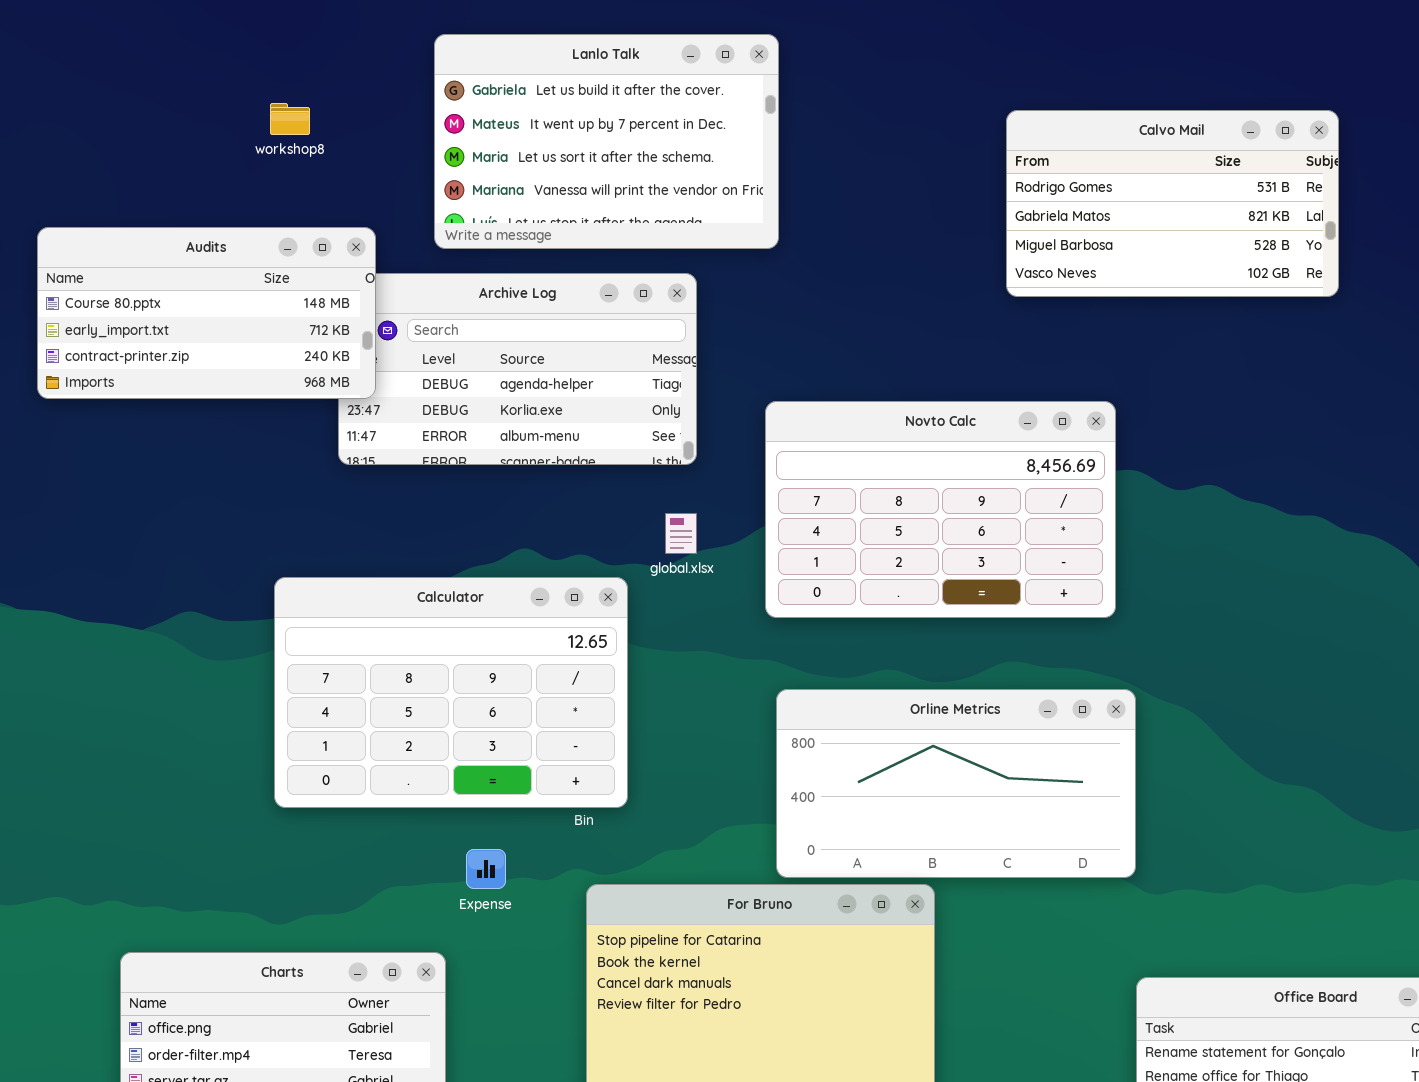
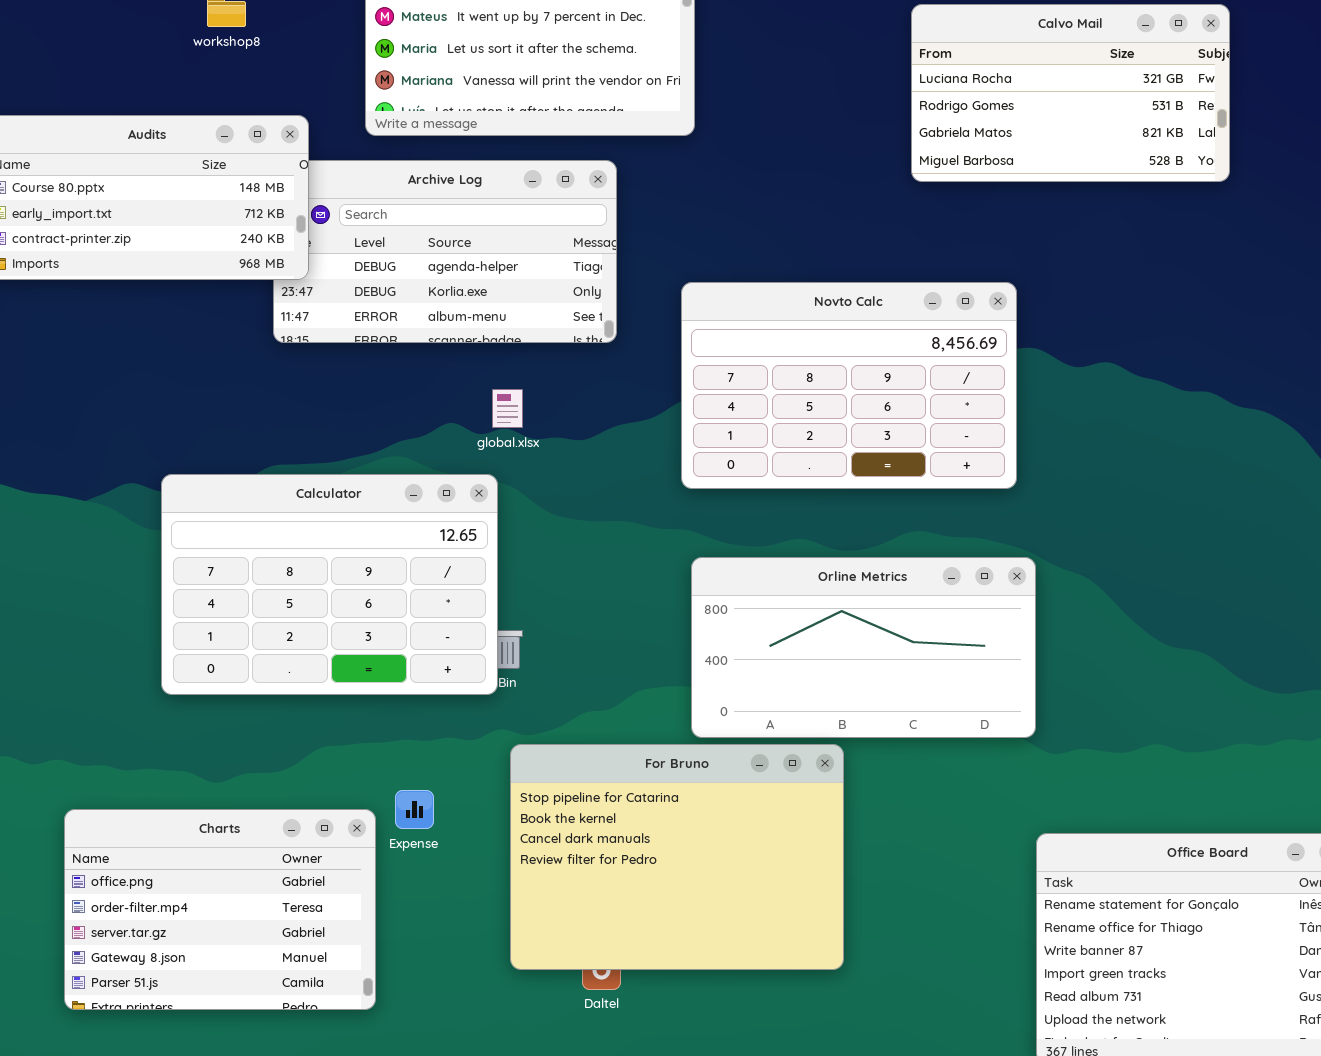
Calvo Mail: [1006,110,1339,297] -> [911,4,1230,182], scrolled up 1 row
global.xlsx: [665,513,697,554] -> [492,389,523,428], moved
Calculator: [274,577,628,808] -> [161,474,498,695], moved
Expense: [466,849,506,889] -> [395,790,434,829], moved

